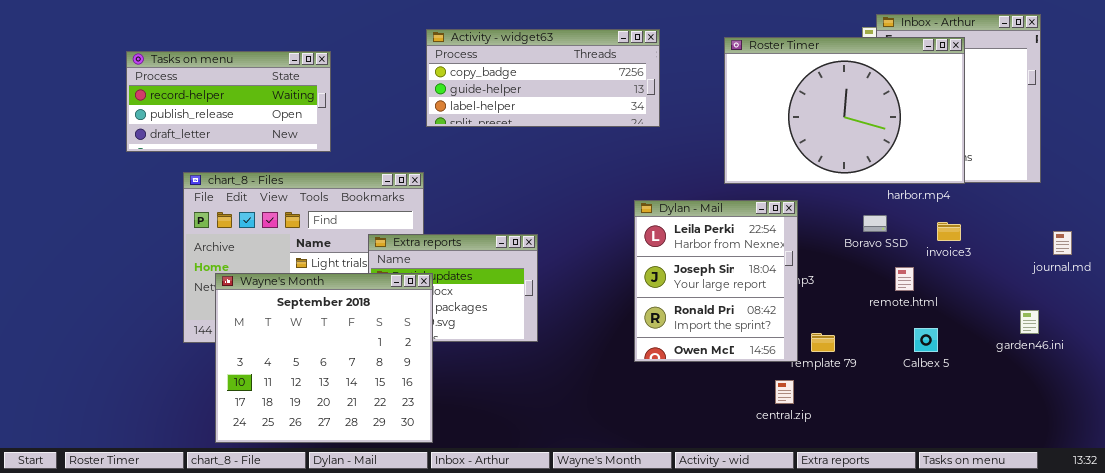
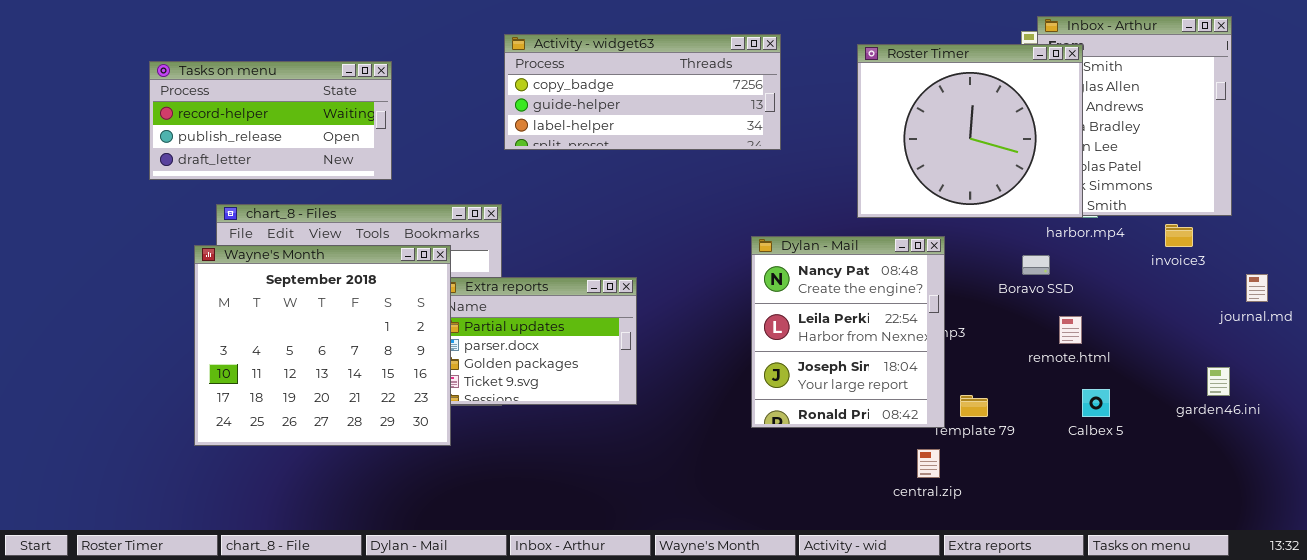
Roster Timer: [724,37,965,184] -> [857,44,1083,218], resized
Dylan - Mail: [634,200,798,362] -> [751,236,945,428], scrolled up 1 row
invoice3: [937,222,961,241] -> [1165,224,1193,247], moved
Wayne's Month: [215,273,433,443] -> [194,245,451,446], moved

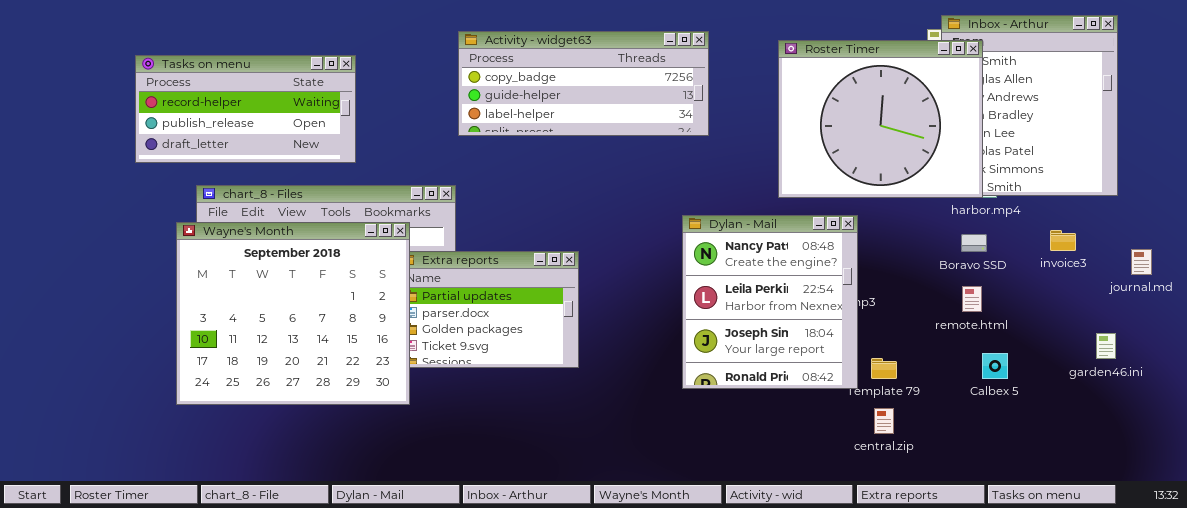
invoice3: [1165,224,1193,247] -> [1050,230,1076,251], moved
Boravo SSD: [1022,255,1050,275] -> [961,234,987,252], moved
central.zip: [917,449,940,478] -> [874,408,894,434], moved

